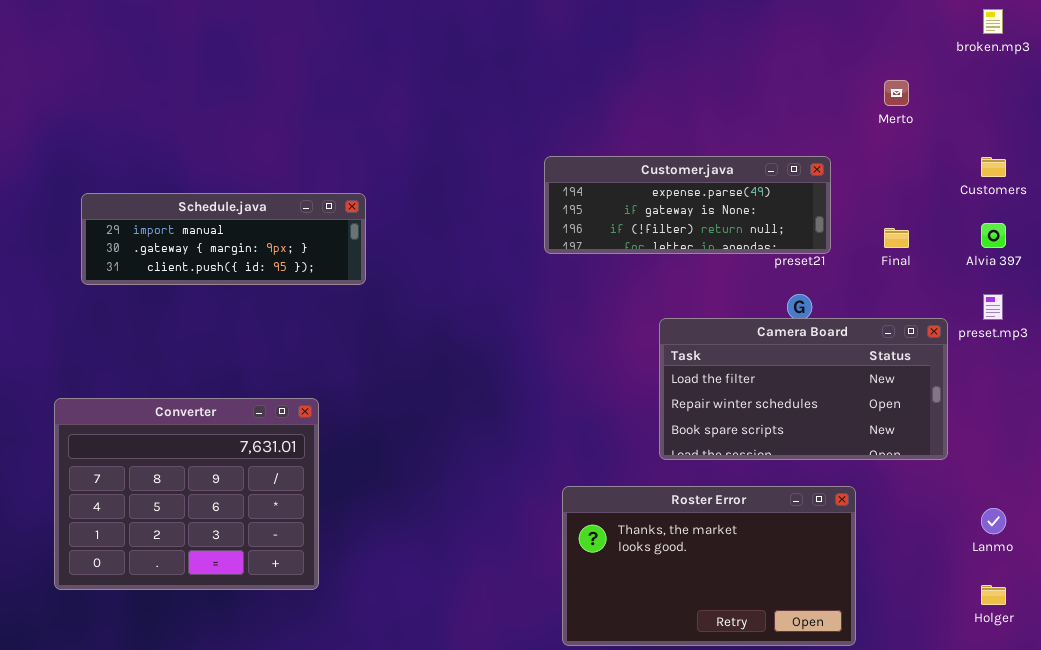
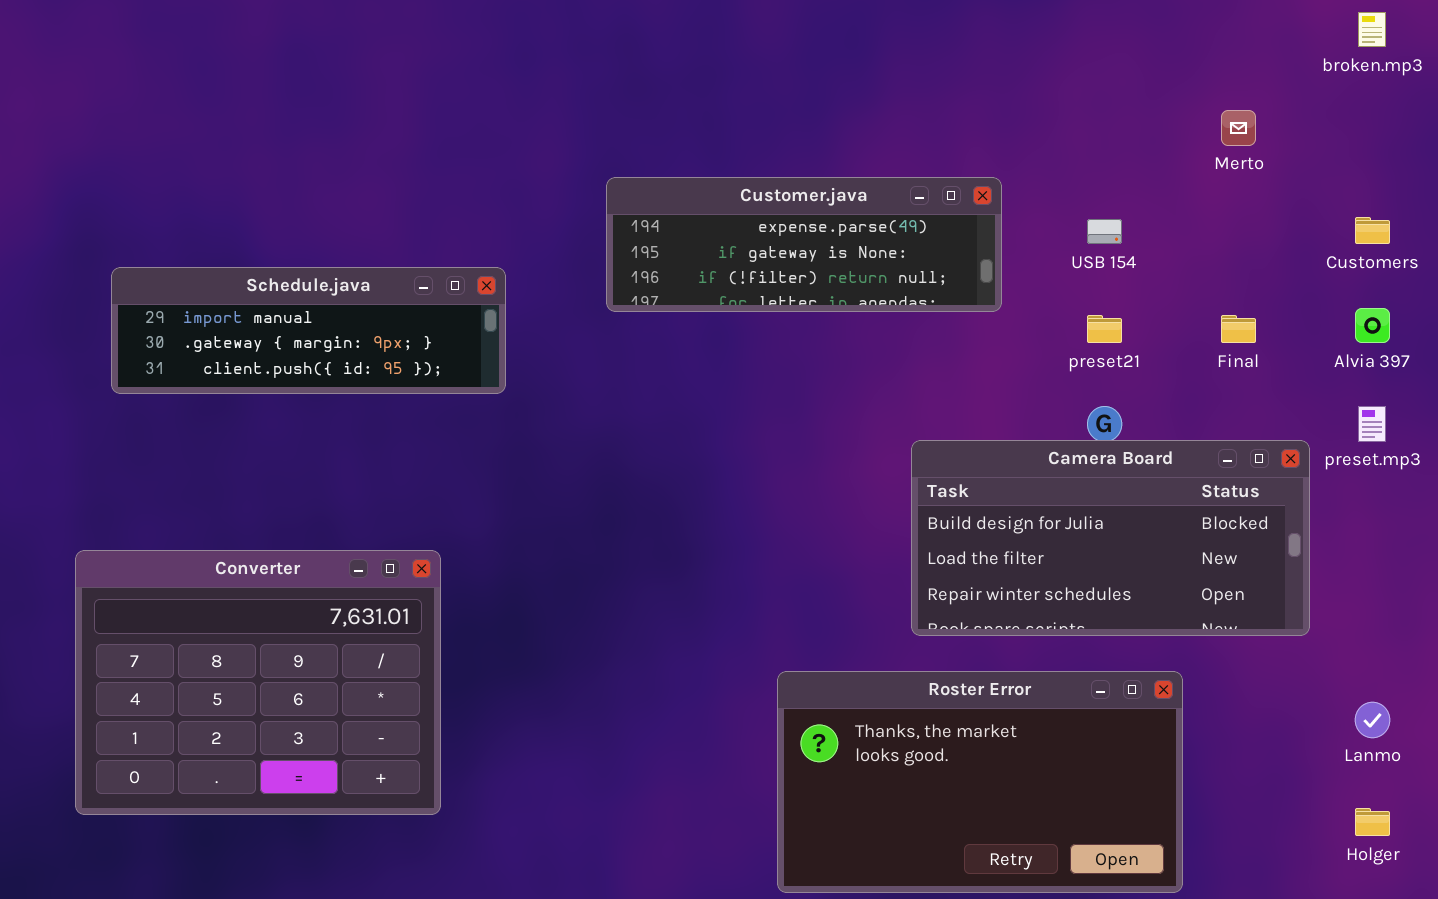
Customer.java: [544,156,831,254] -> [606,177,1002,312], moved
Camera Board: [659,318,948,460] -> [911,440,1310,636], scrolled up 1 row

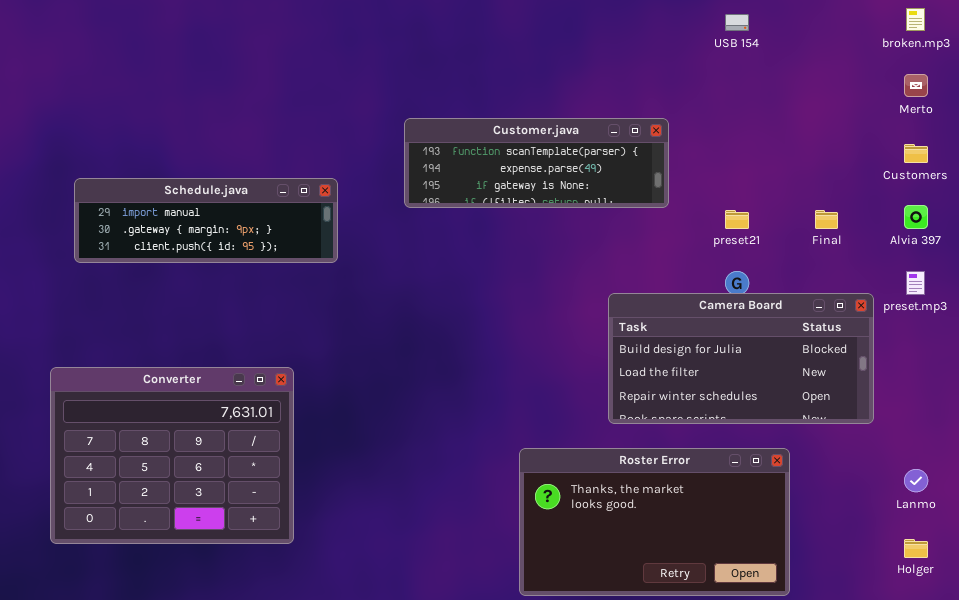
Merto: [1221,110,1256,146] -> [904,74,928,97], moved
Customer.java: [606,177,1002,312] -> [404,118,669,208], scrolled up 1 row
USB 154: [1087,219,1122,244] -> [725,14,749,31], moved

